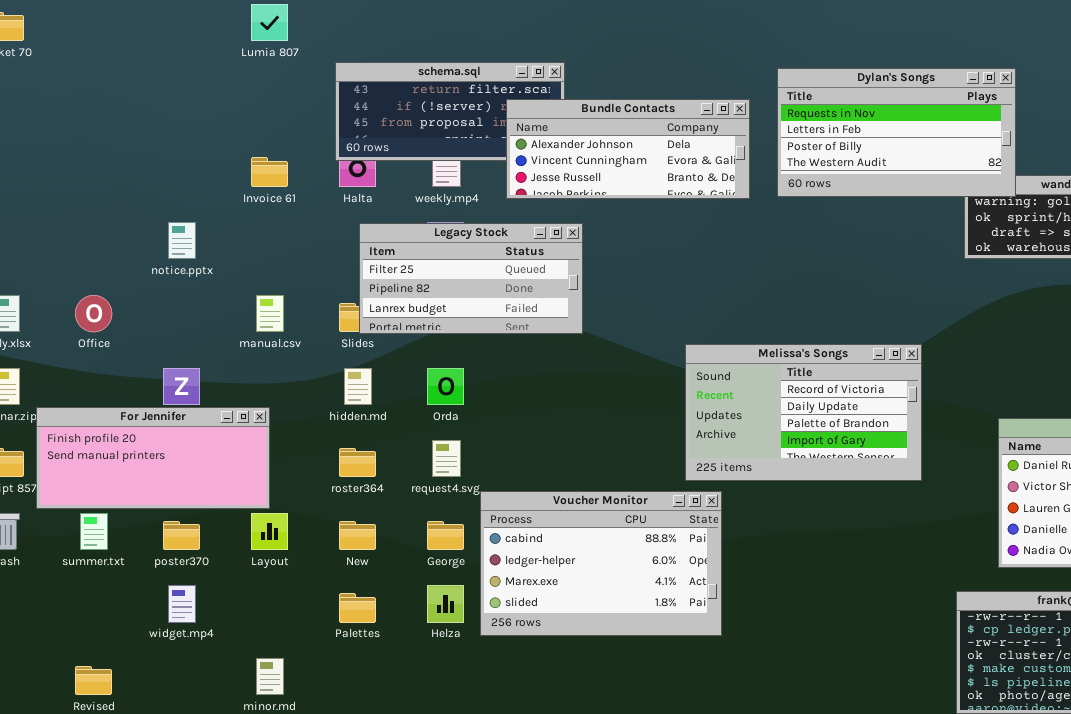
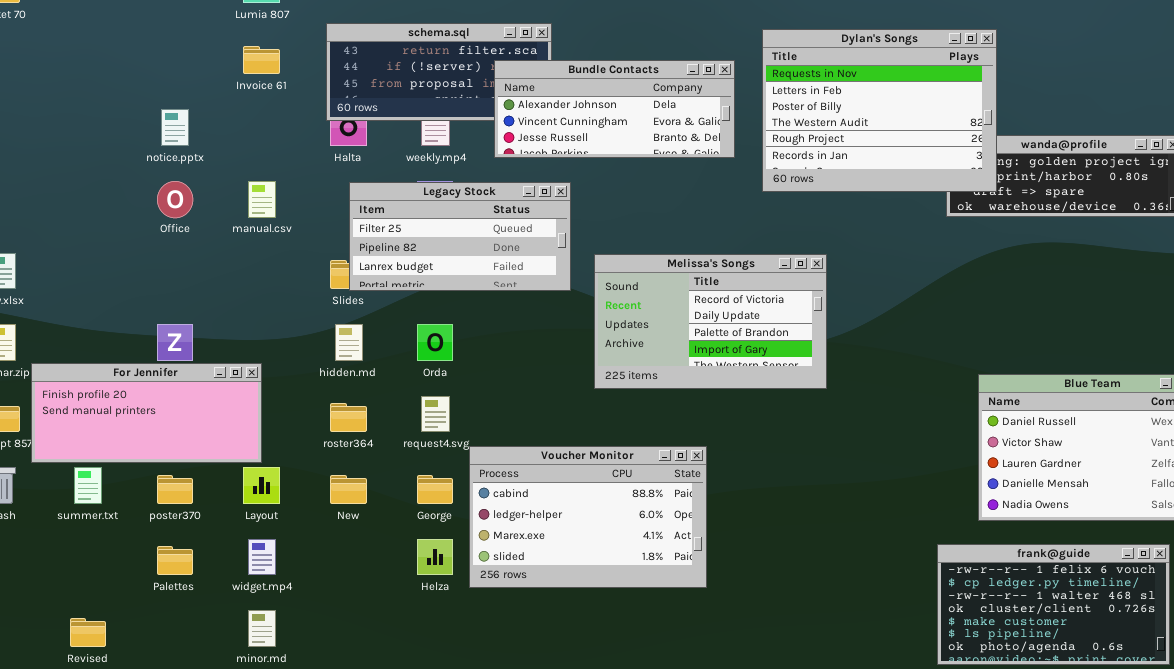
Dylan's Songs: [777,68,1016,197] -> [762,29,997,192], resized
Invoice 61: [251,157,288,187] -> [243,46,280,74], moved
notice.pptx: [168,222,196,259] -> [161,109,189,146], moved
Office: [75,295,112,332] -> [157,181,193,218], moved
manual.csv: [256,295,284,332] -> [248,181,276,218], moved
Melissa's Songs: [685,344,922,481] -> [594,254,827,389], moved
widget.mp4: [168,585,196,623] -> [248,539,276,575], moved
Palettes: [339,593,376,623] -> [157,546,193,575], moved

